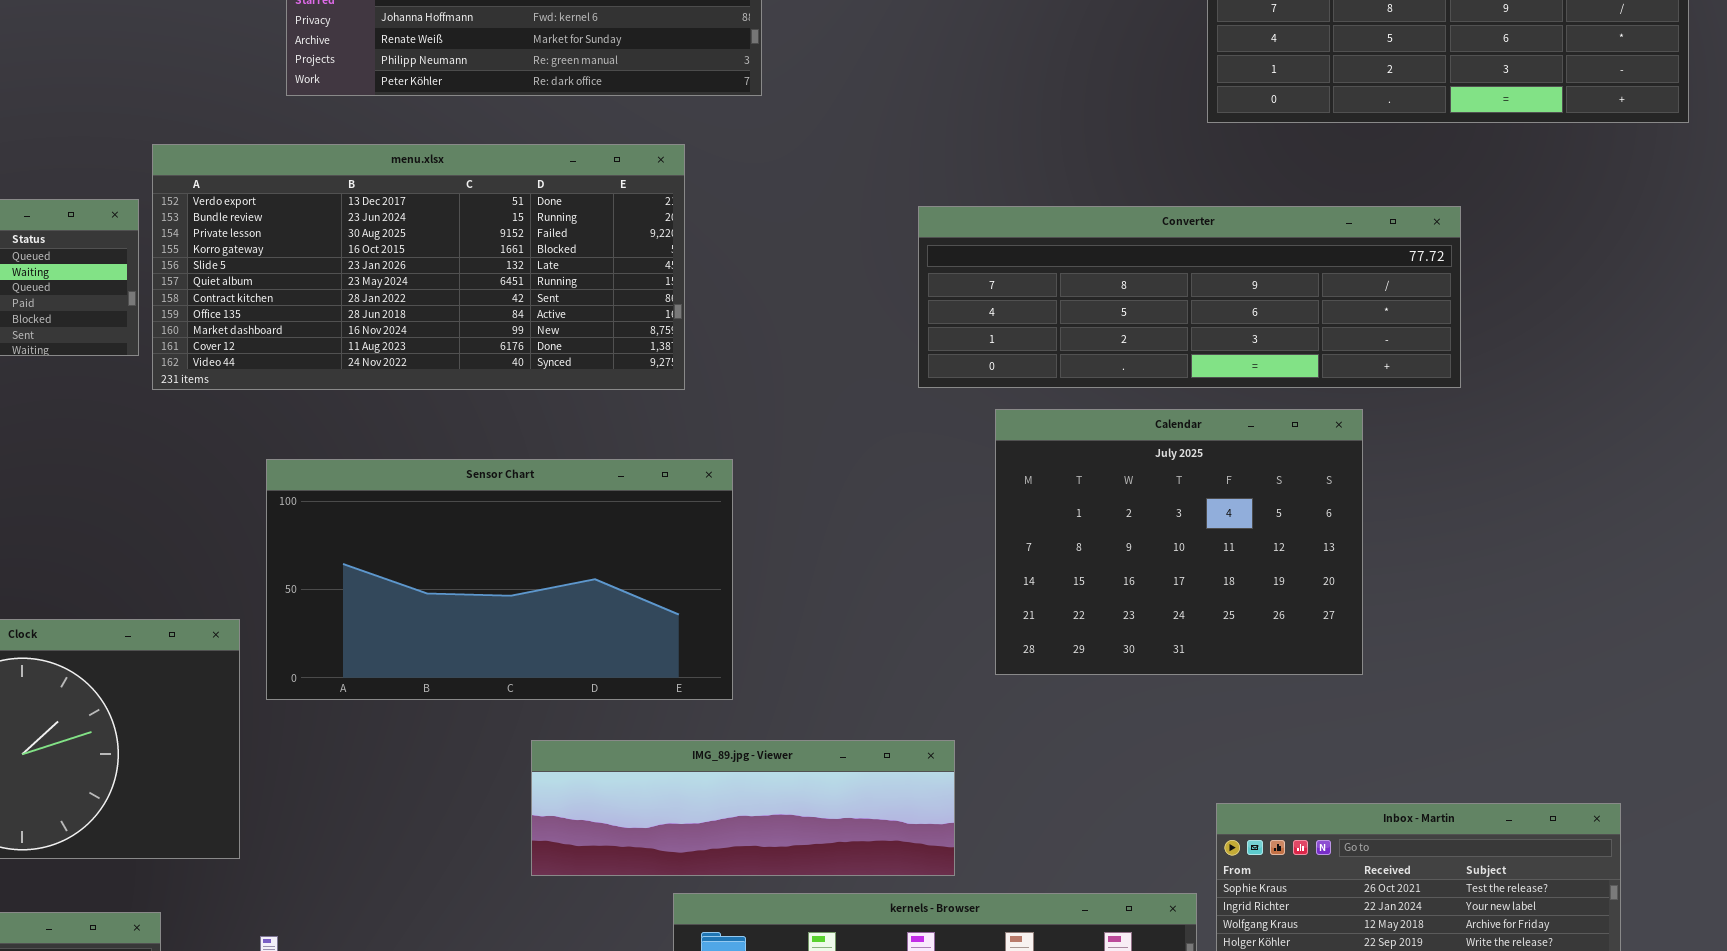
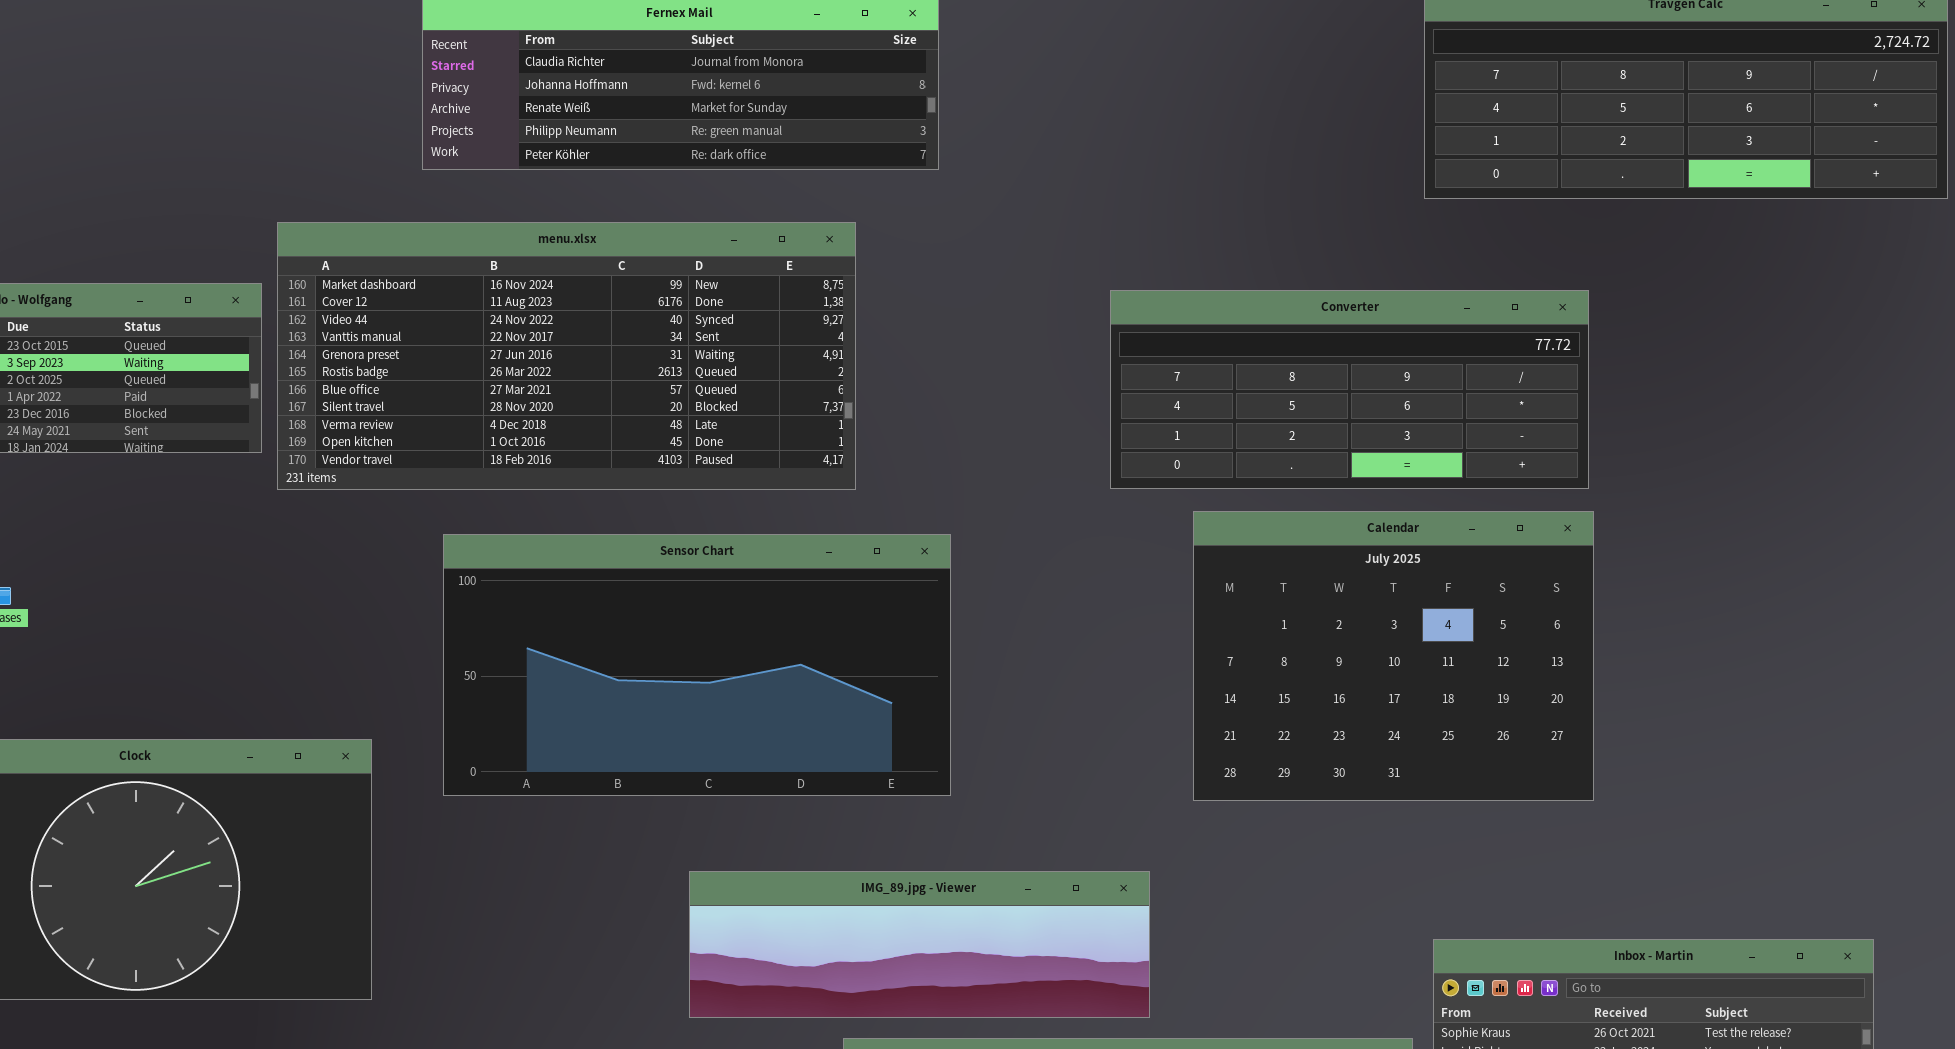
menu.xlsx: [152,144,685,390] -> [277,222,856,490], scrolled down 8 rows
Converter: [918,206,1461,388] -> [1110,290,1589,489], resized
Sensor Chart: [266,459,733,700] -> [443,534,951,796], moved

